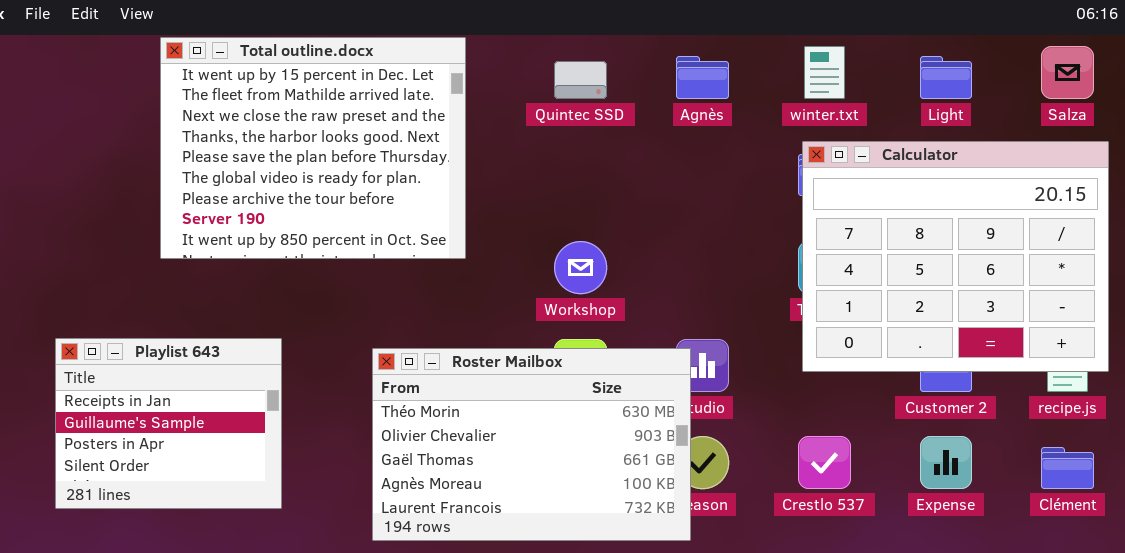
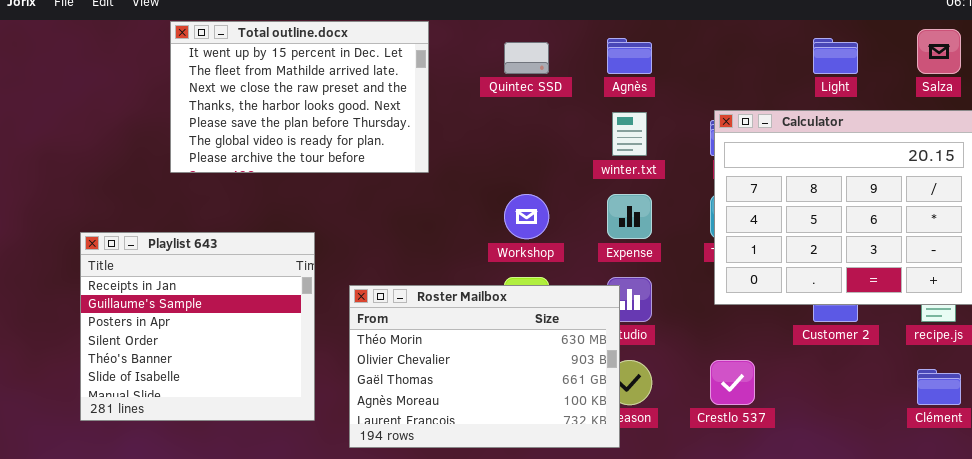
Total outline.docx: [160,37,466,259] -> [170,21,429,173], resized
winter.txt: [804,46,845,99] -> [612,112,647,156], moved
Playlist 643: [55,338,282,509] -> [80,232,315,421], resized
Expense: [920,436,972,489] -> [607,194,652,239], moved

